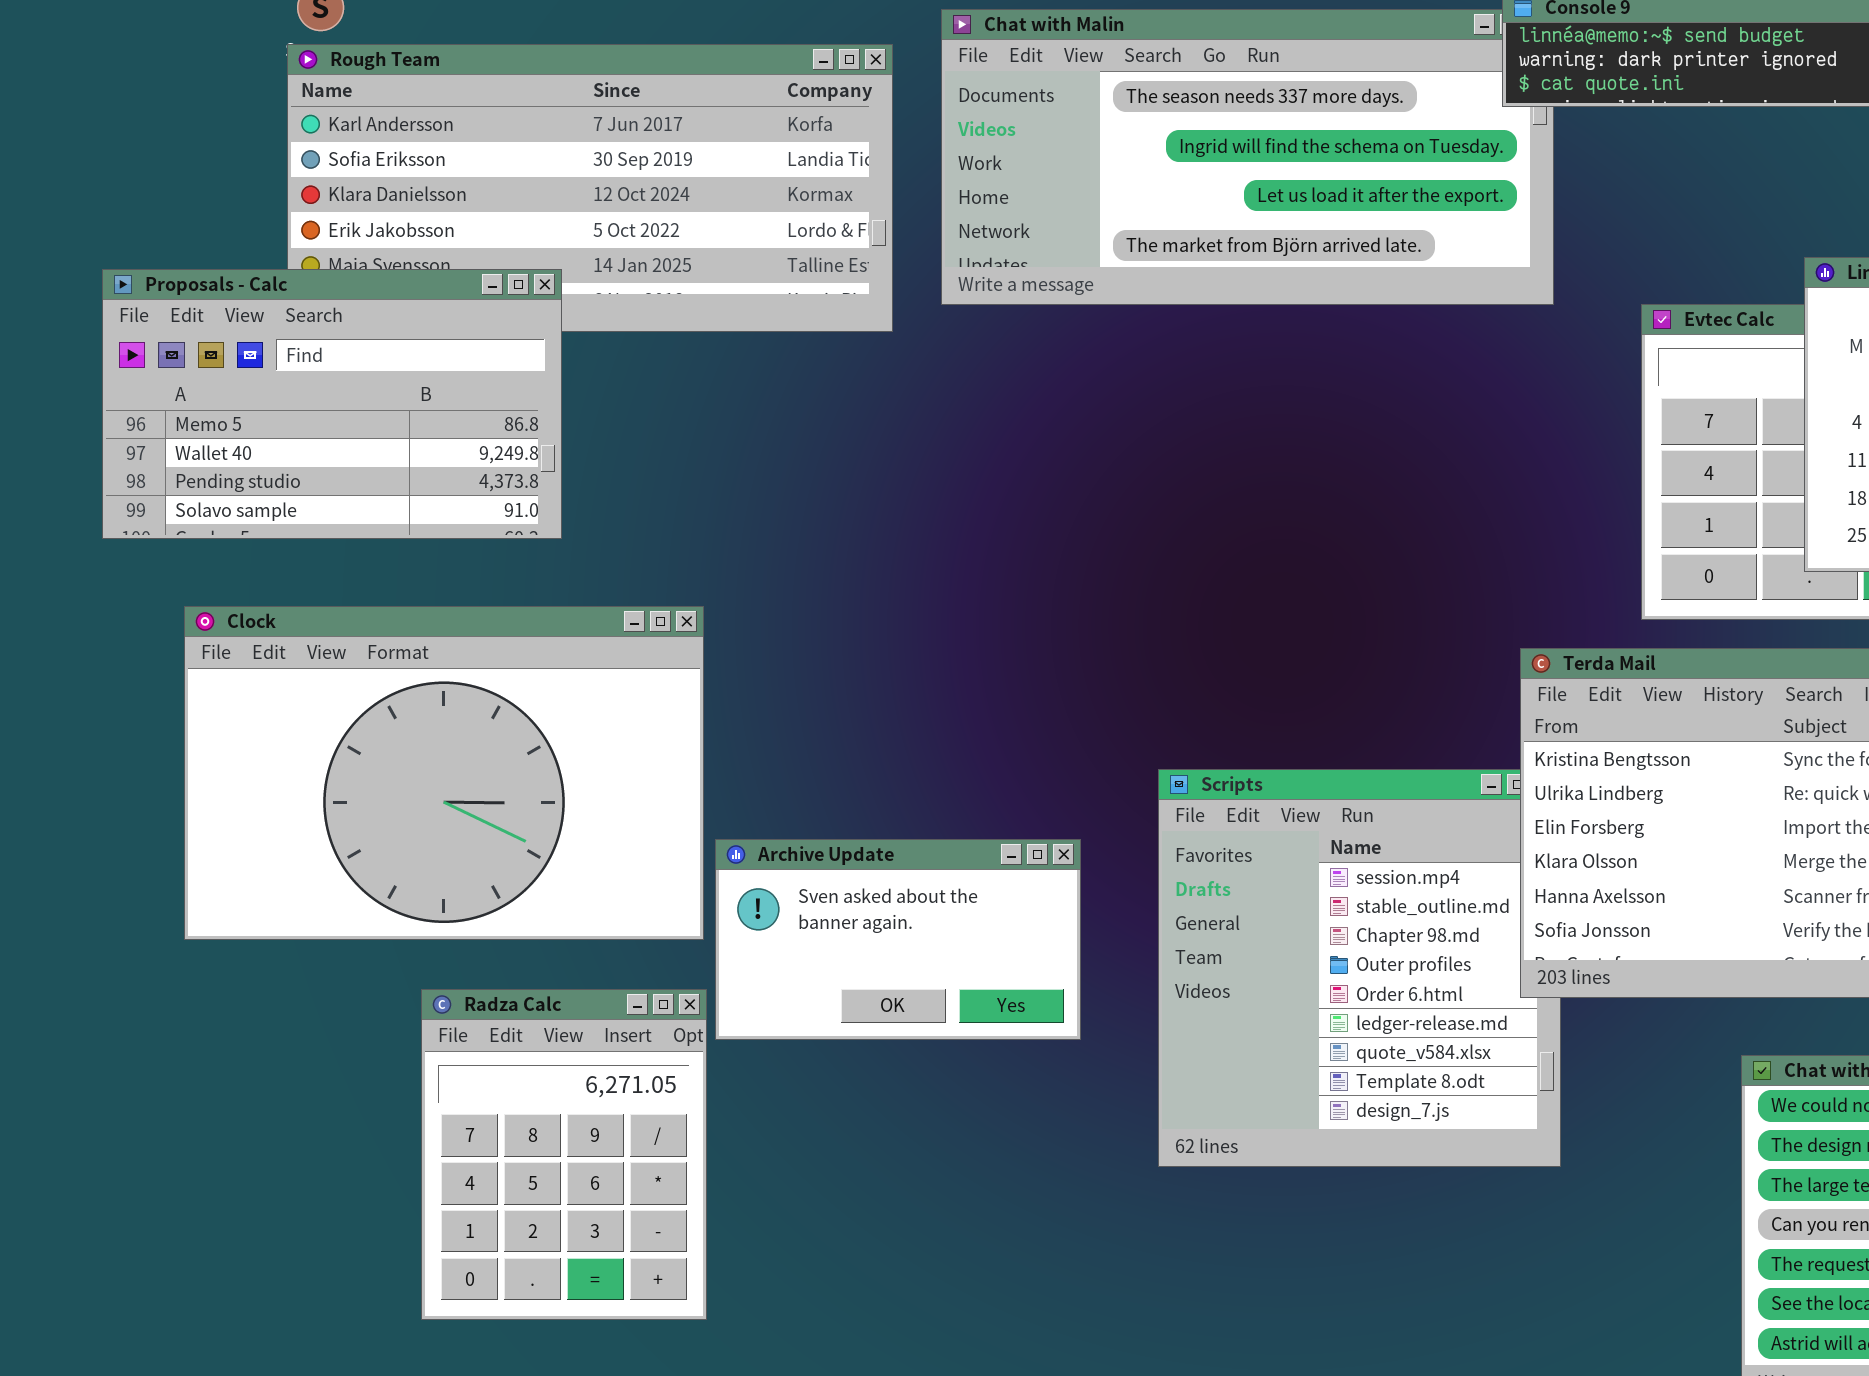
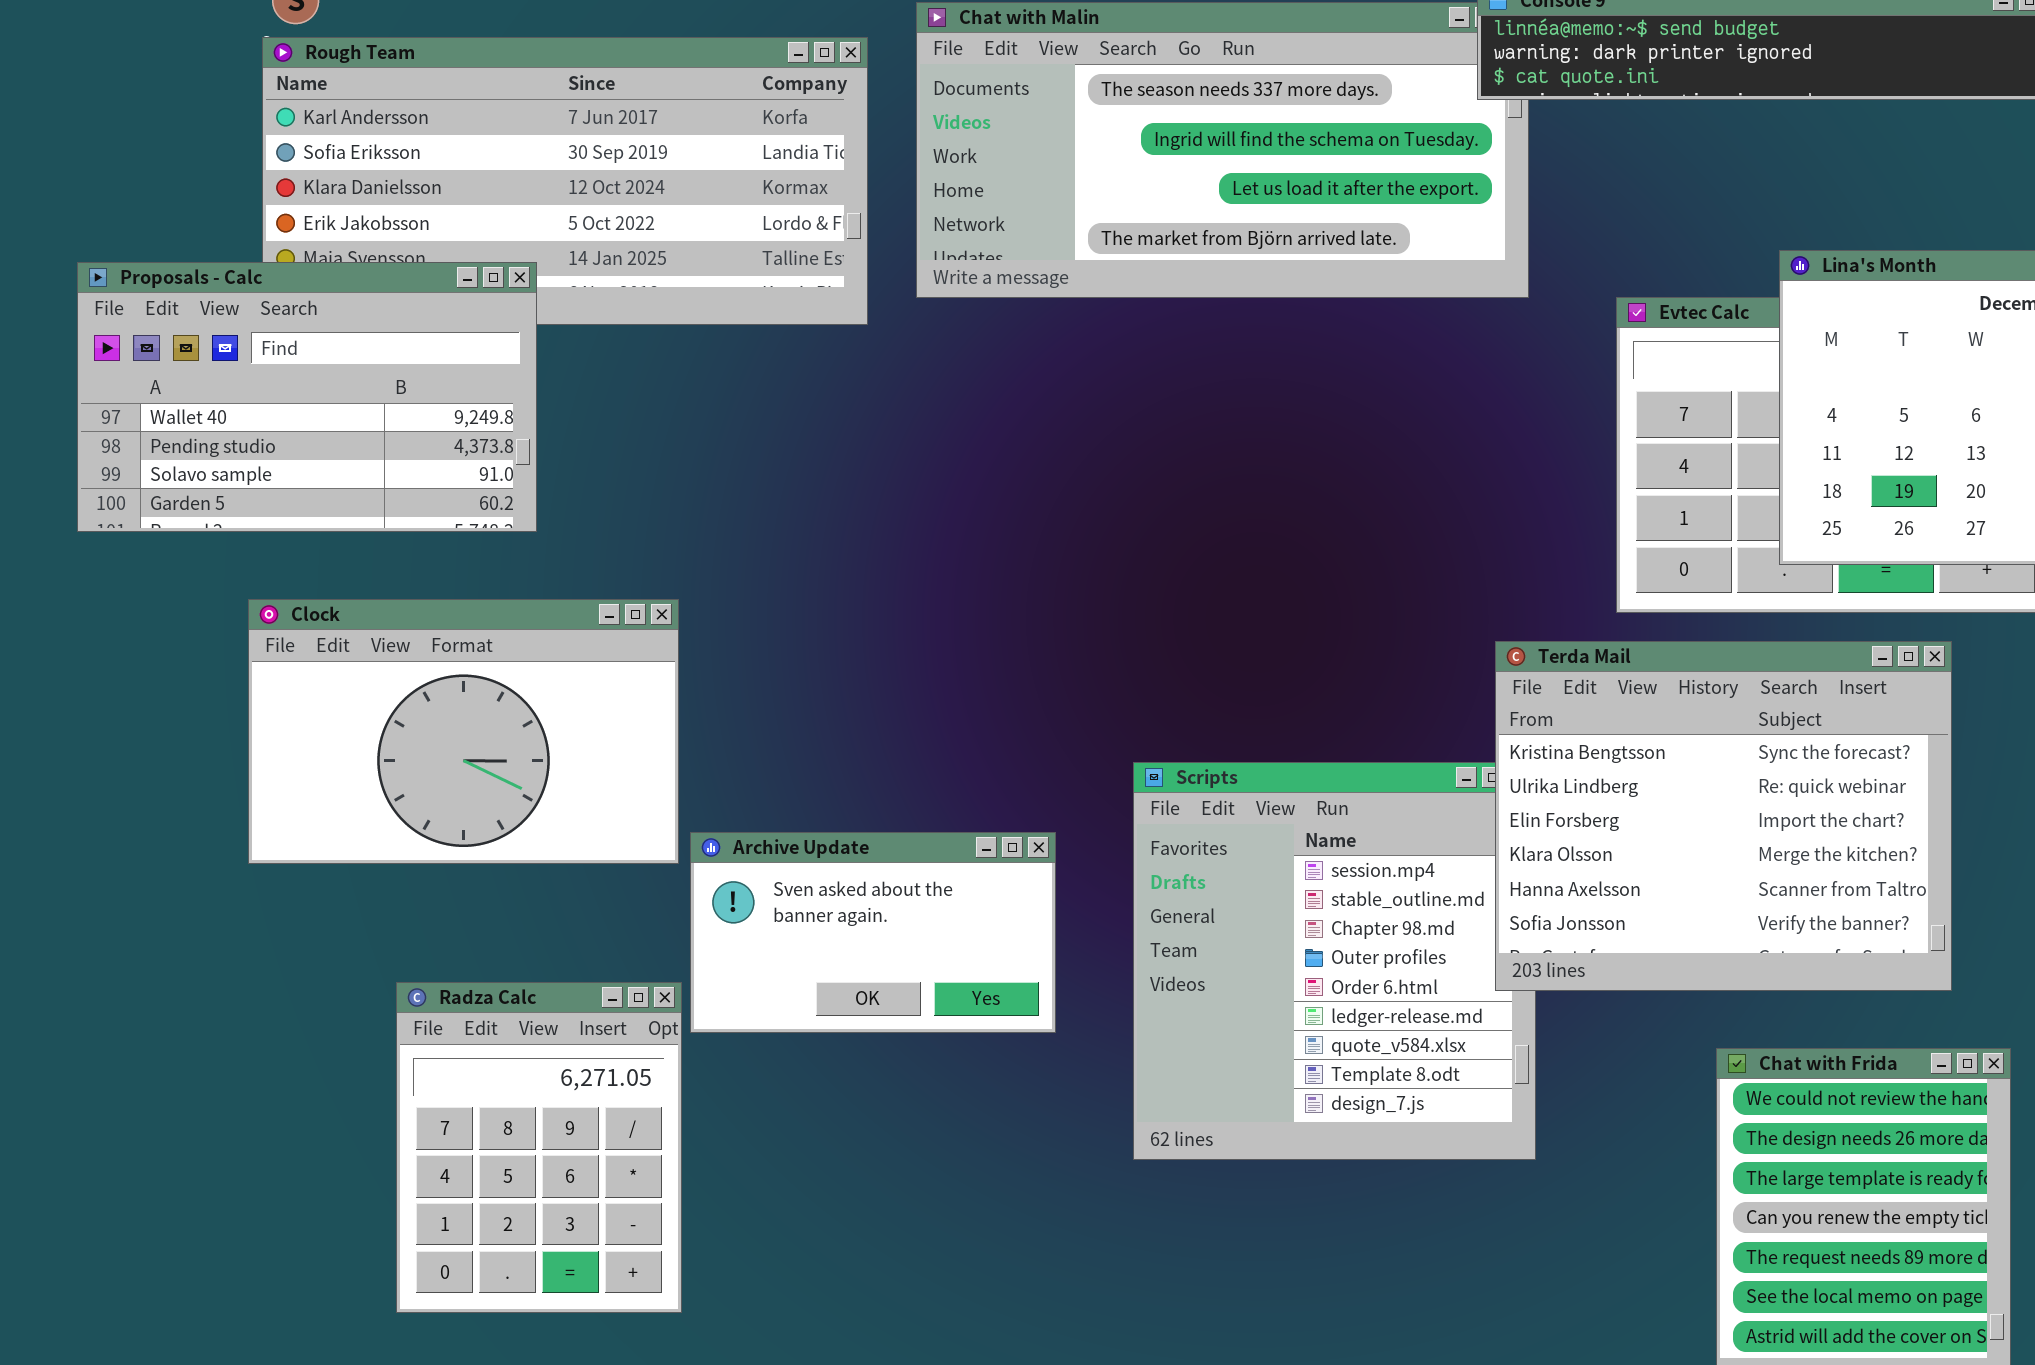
Proposals - Calc: [102,269,562,539] -> [77,262,537,532], scrolled down 1 row
Clock: [184,606,704,940] -> [248,599,679,864], resized

